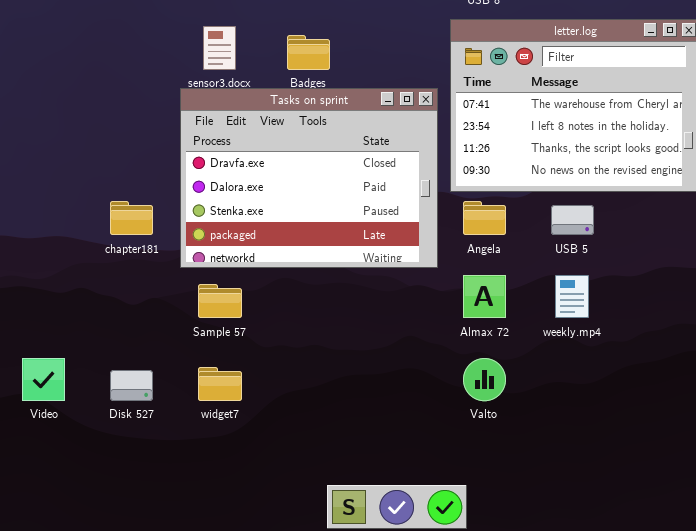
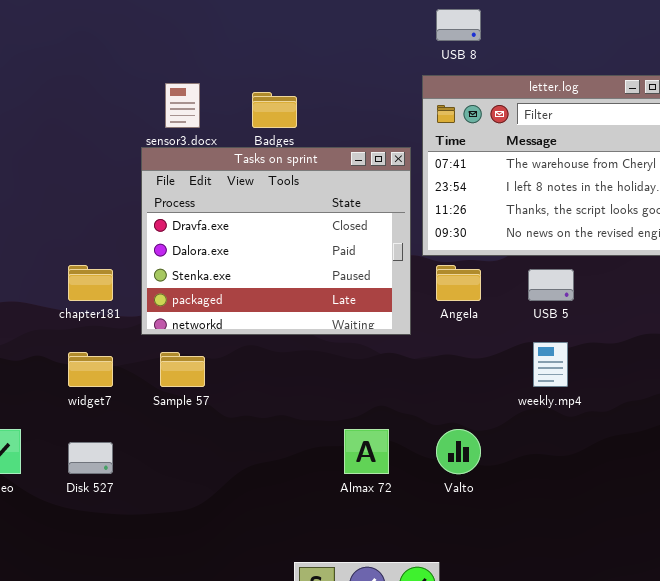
Almax 72: [463,275,506,318] -> [344,429,389,474], moved
widget7: [198,367,242,401] -> [68,352,113,387], moved

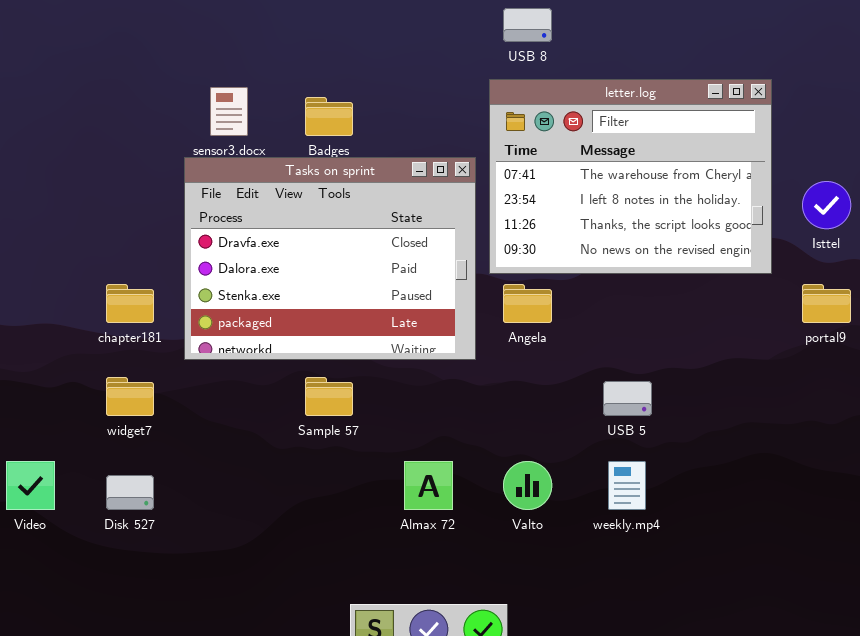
USB 5: [528,269,574,301] -> [603,381,652,416], moved
weekly.mp4: [533,342,568,387] -> [608,461,646,510], moved
Sample 57: [160,352,205,387] -> [305,377,353,416], moved

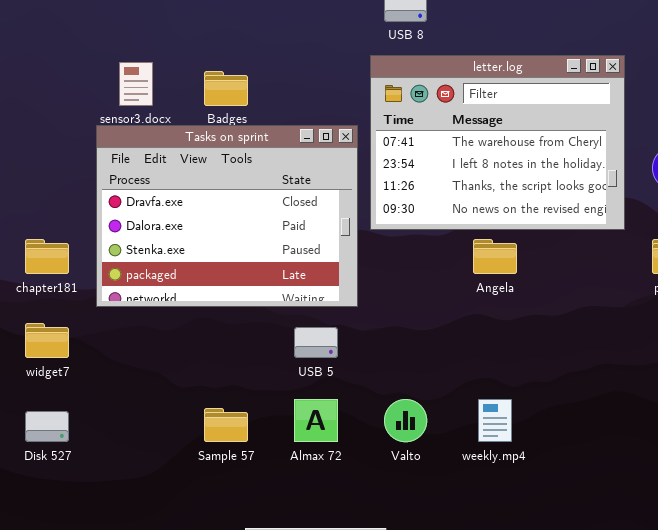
Angela: [503,284,552,323] -> [473,239,517,274], moved
Sample 57: [305,377,353,416] -> [204,408,248,442], moved
USB 5: [603,381,652,416] -> [294,327,338,358], moved

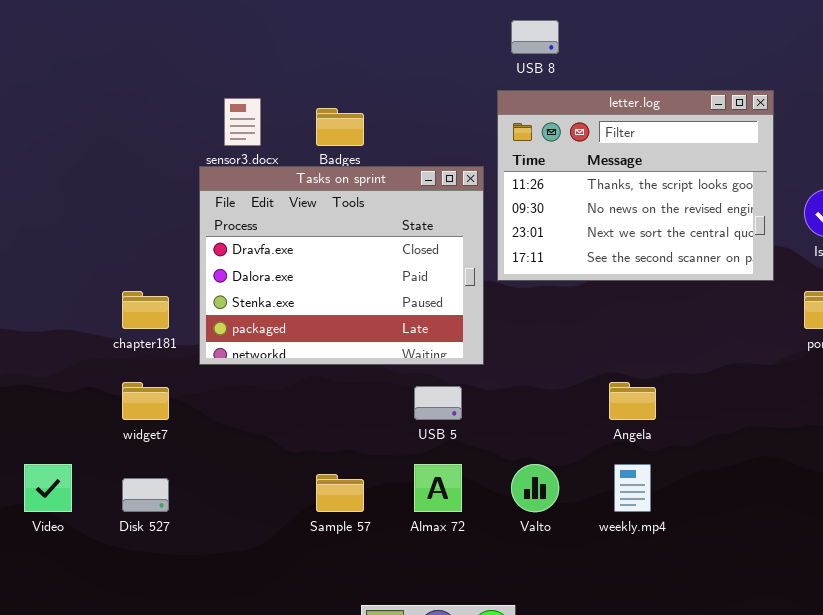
letter.log: [370,55,625,230] -> [497,90,774,281], scrolled down 2 rows
Angela: [473,239,517,274] -> [609,382,656,420], moved

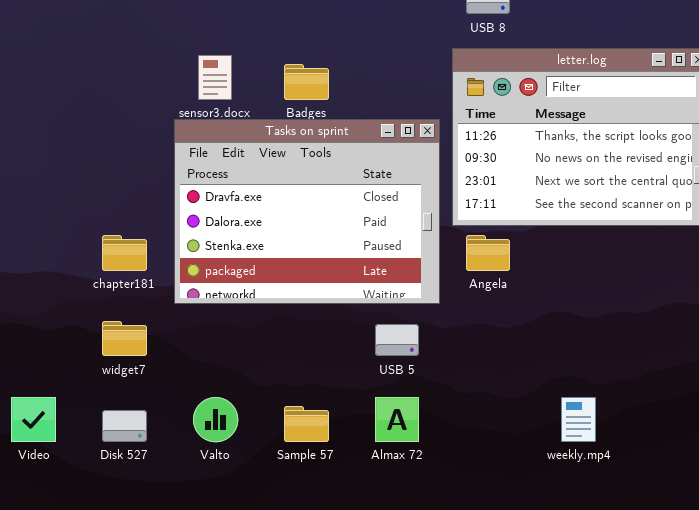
Angela: [609,382,656,420] -> [466,235,510,271], moved
Valto: [511,464,559,512] -> [193,397,238,442], moved

